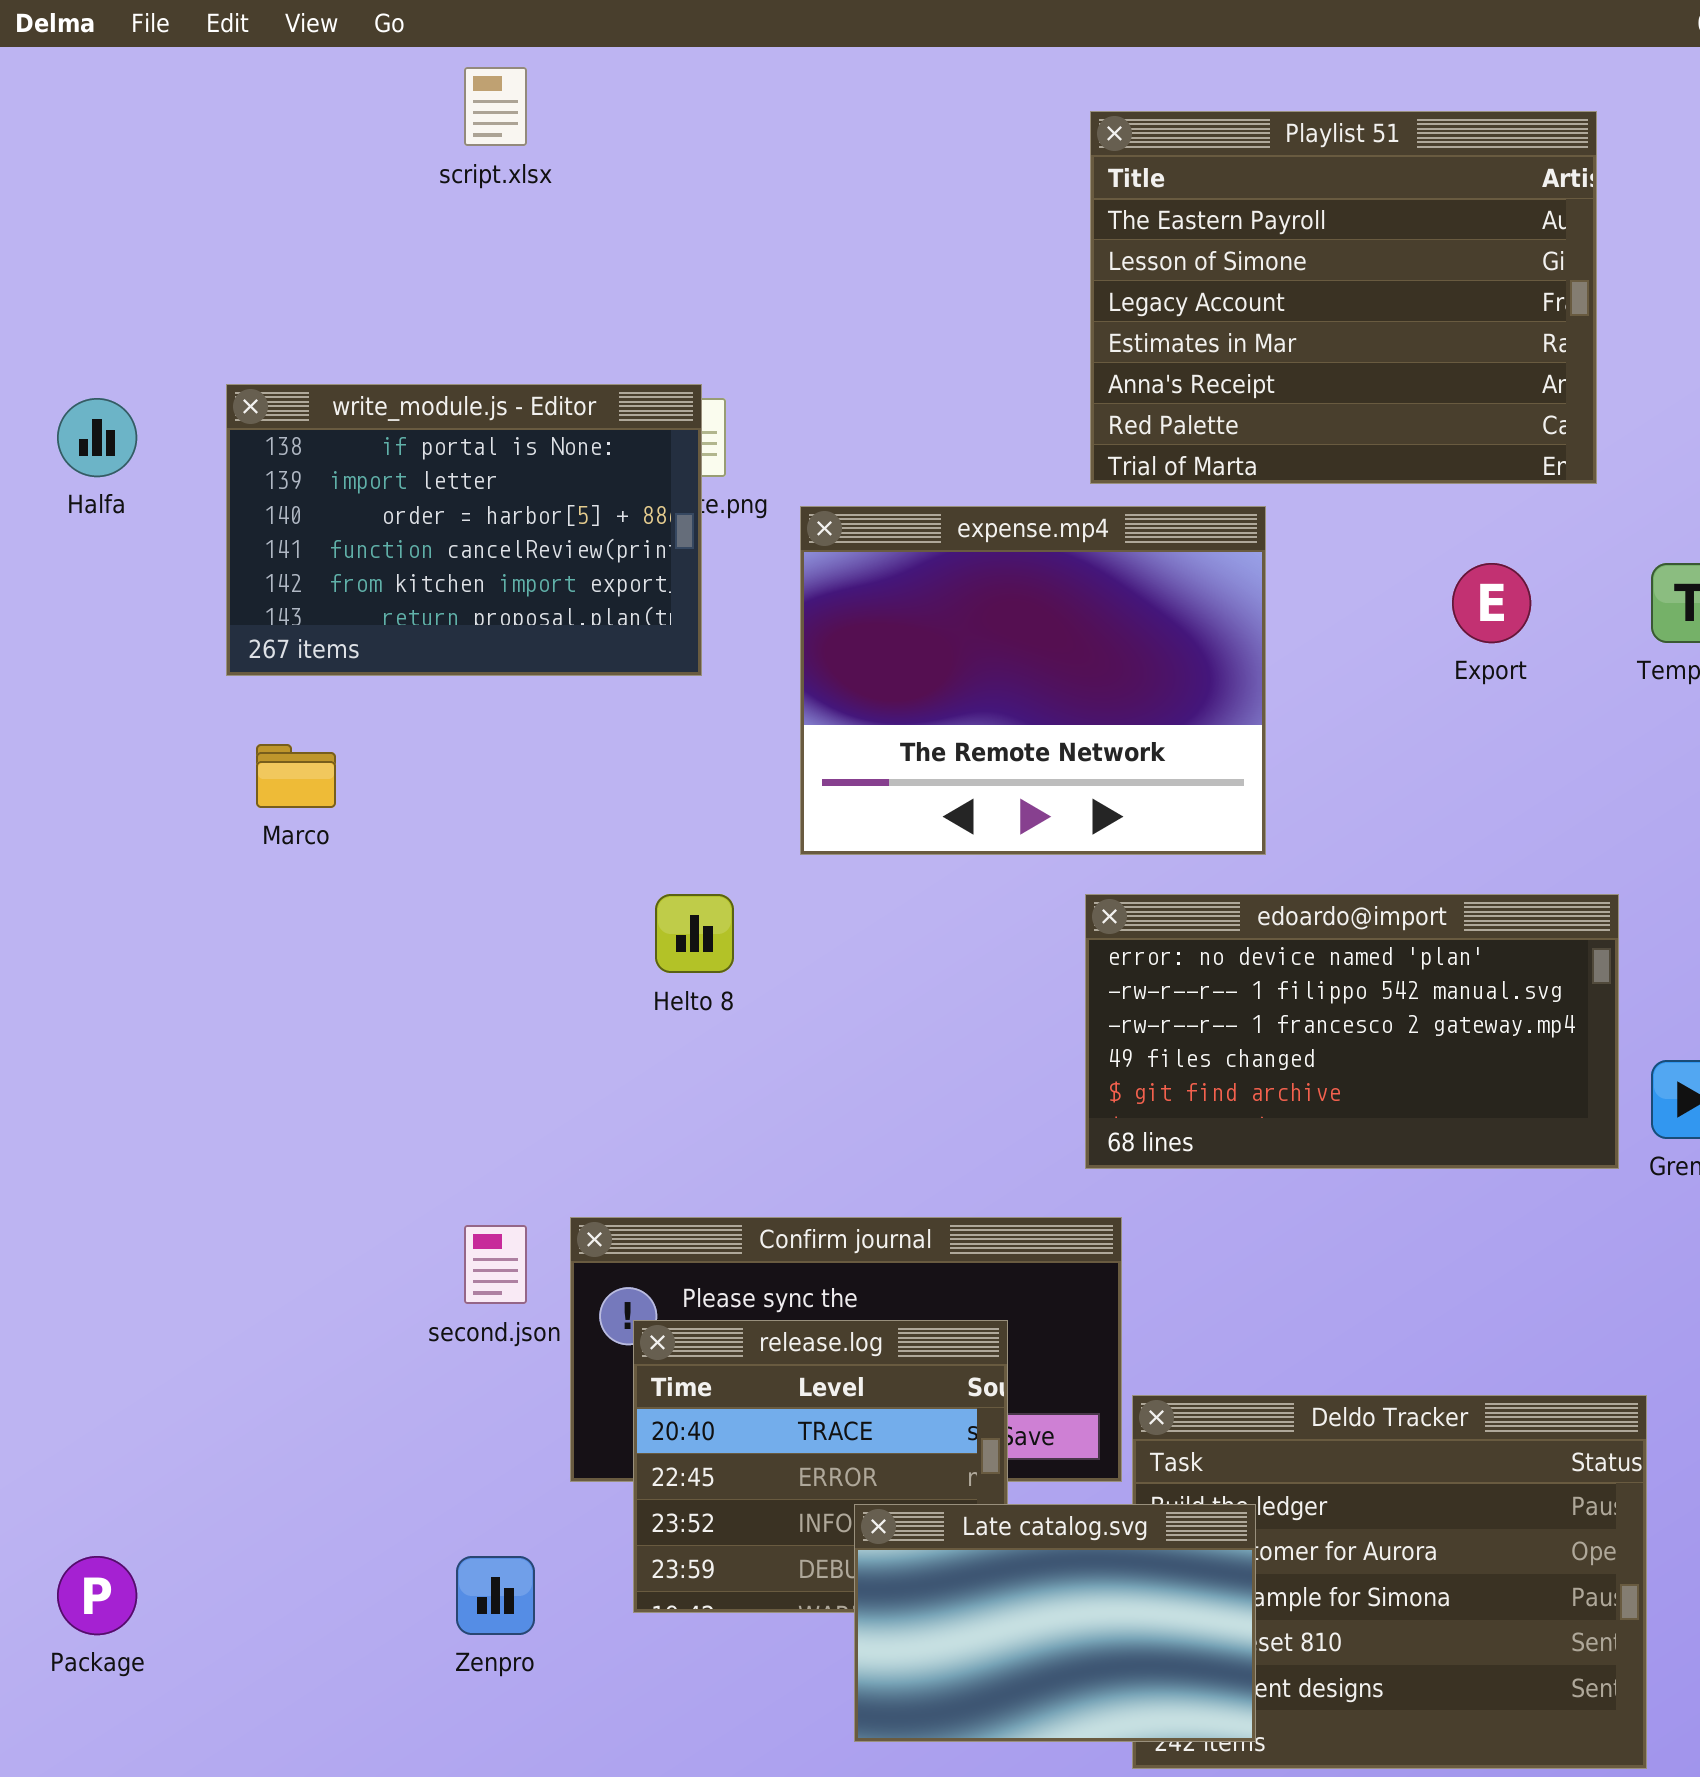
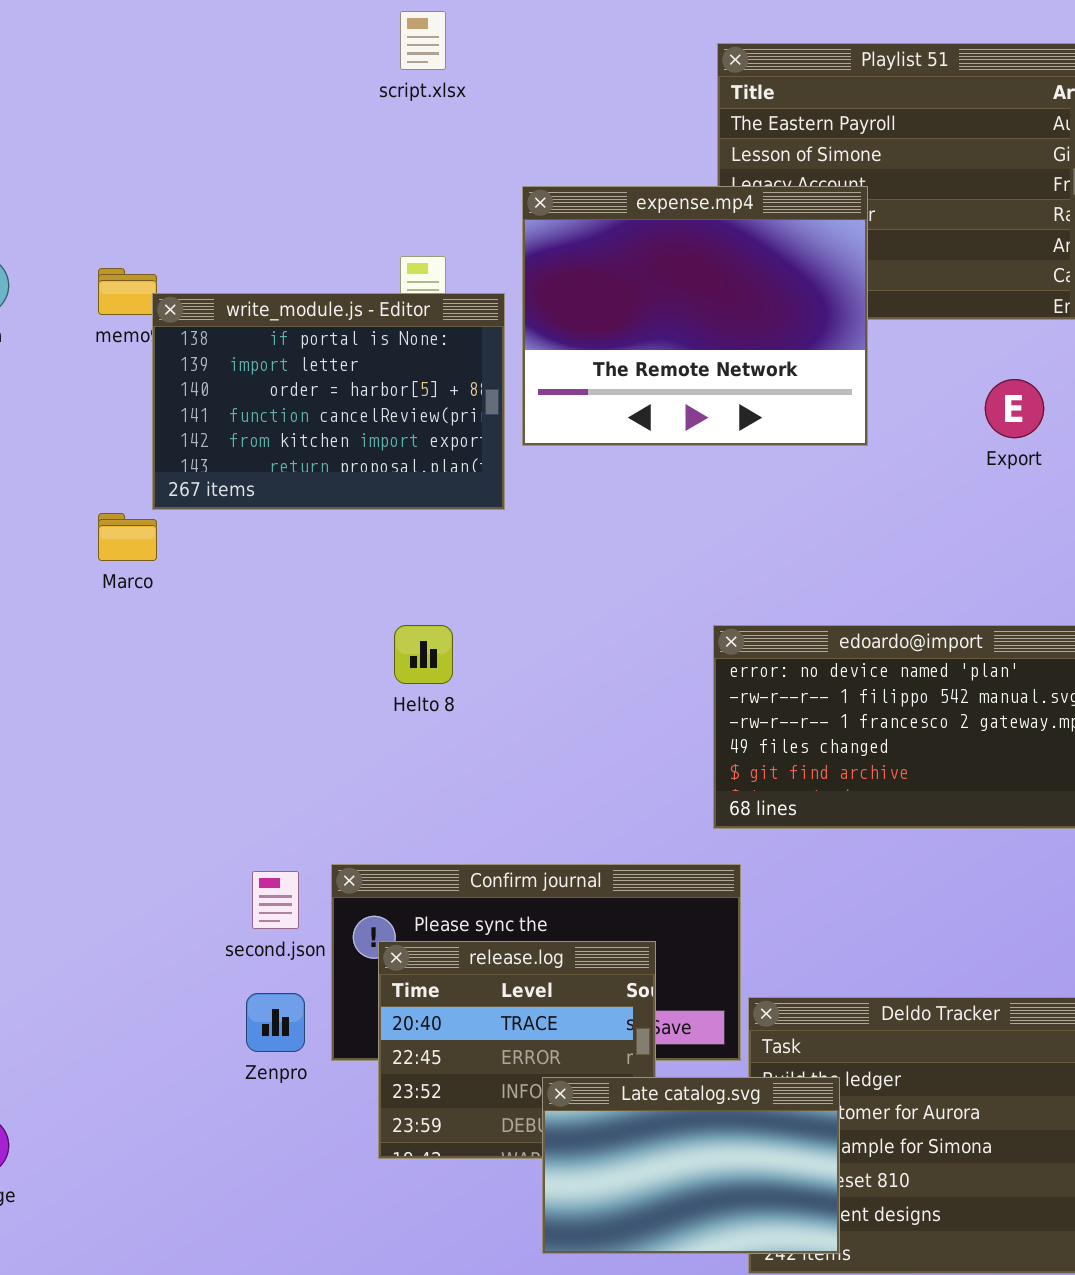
script.xlsx: [464,67,527,146] -> [400,11,446,70], moved
write_module.js - Editor: [226,384,702,676] -> [152,293,505,510], moved
expense.mp4: [800,506,1266,855] -> [522,186,868,446], moved
Zenpro: [456,1556,535,1635] -> [246,993,305,1052], moved

